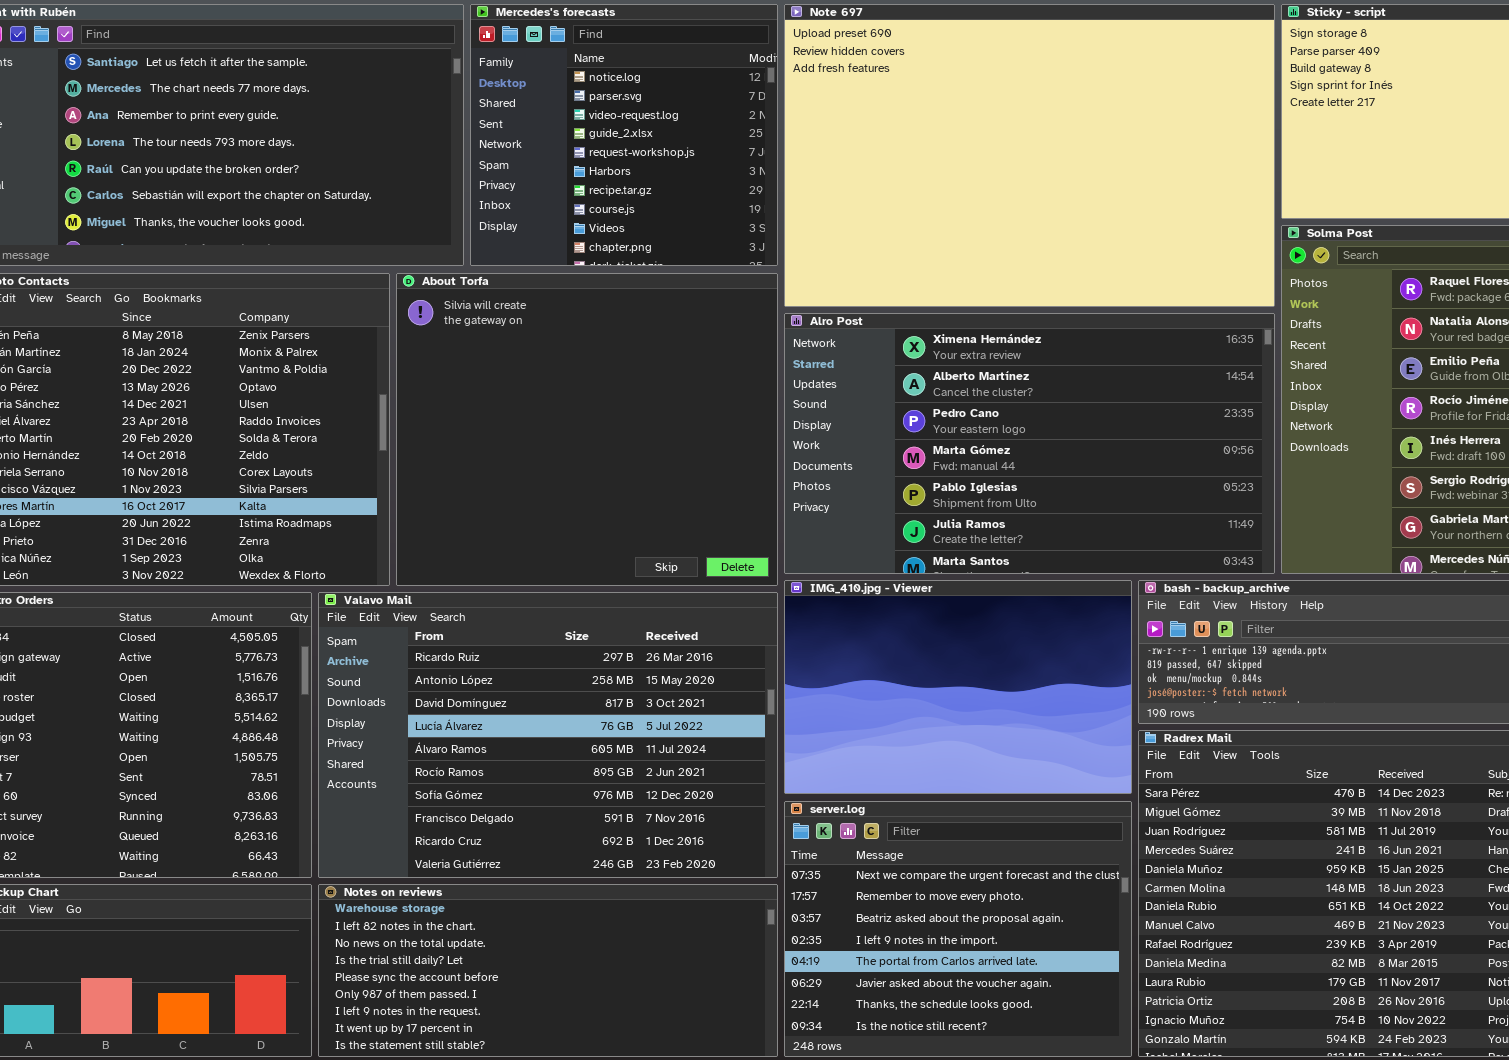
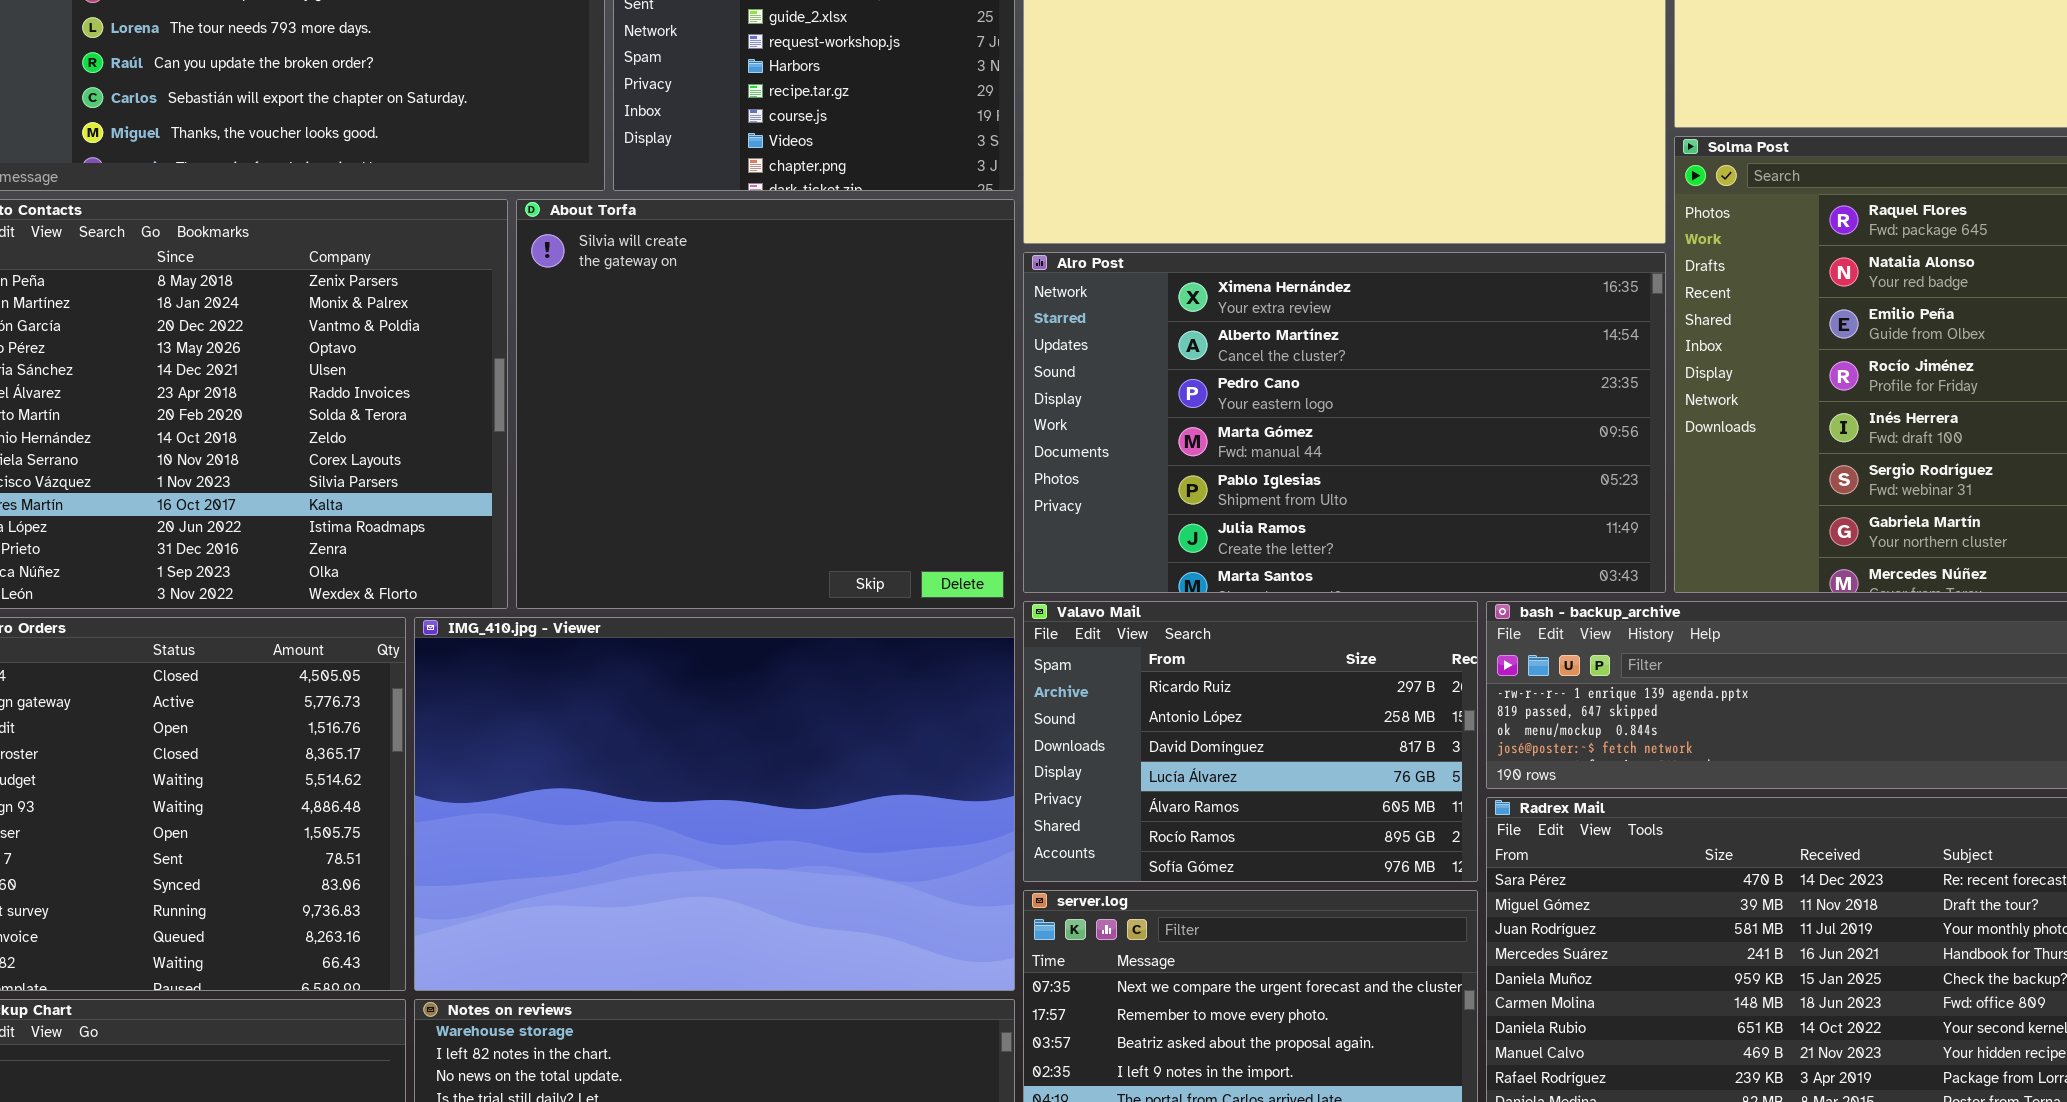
IMG_410.jpg - Viewer: [784,580,1132,794] -> [414,617,1015,991], moved, resized
Valavo Mail: [318,592,778,878] -> [1023,601,1478,882], moved, resized

